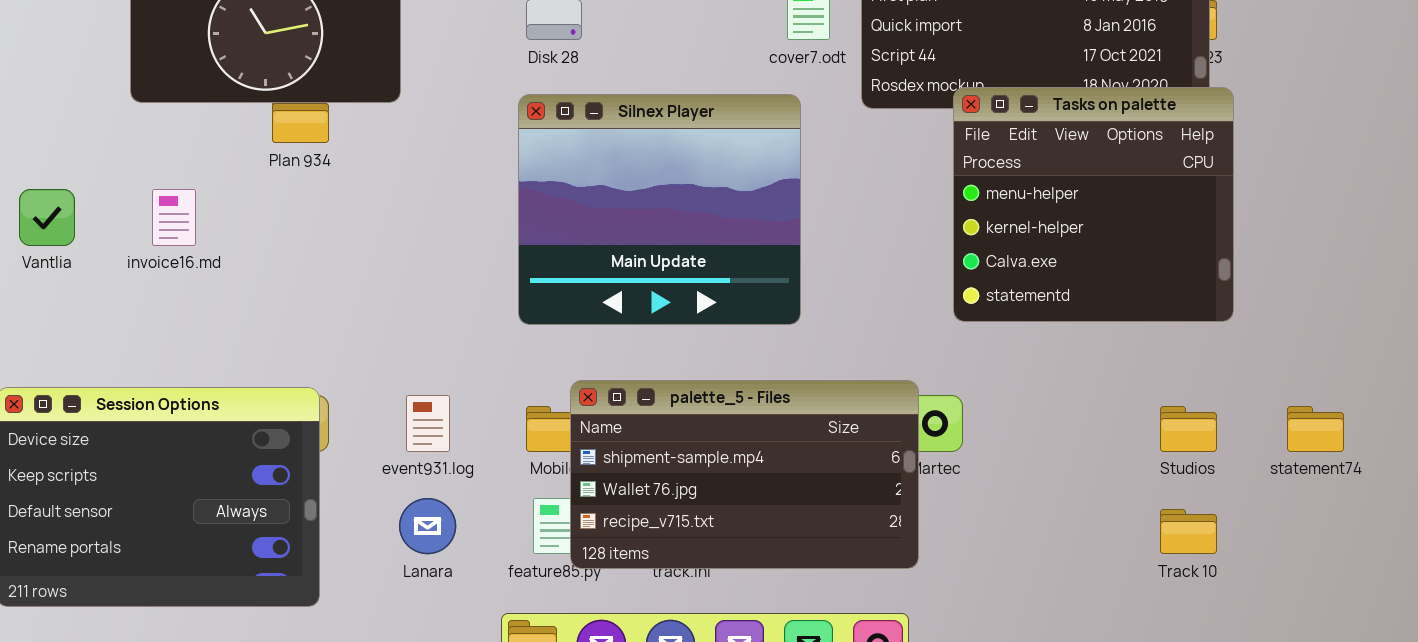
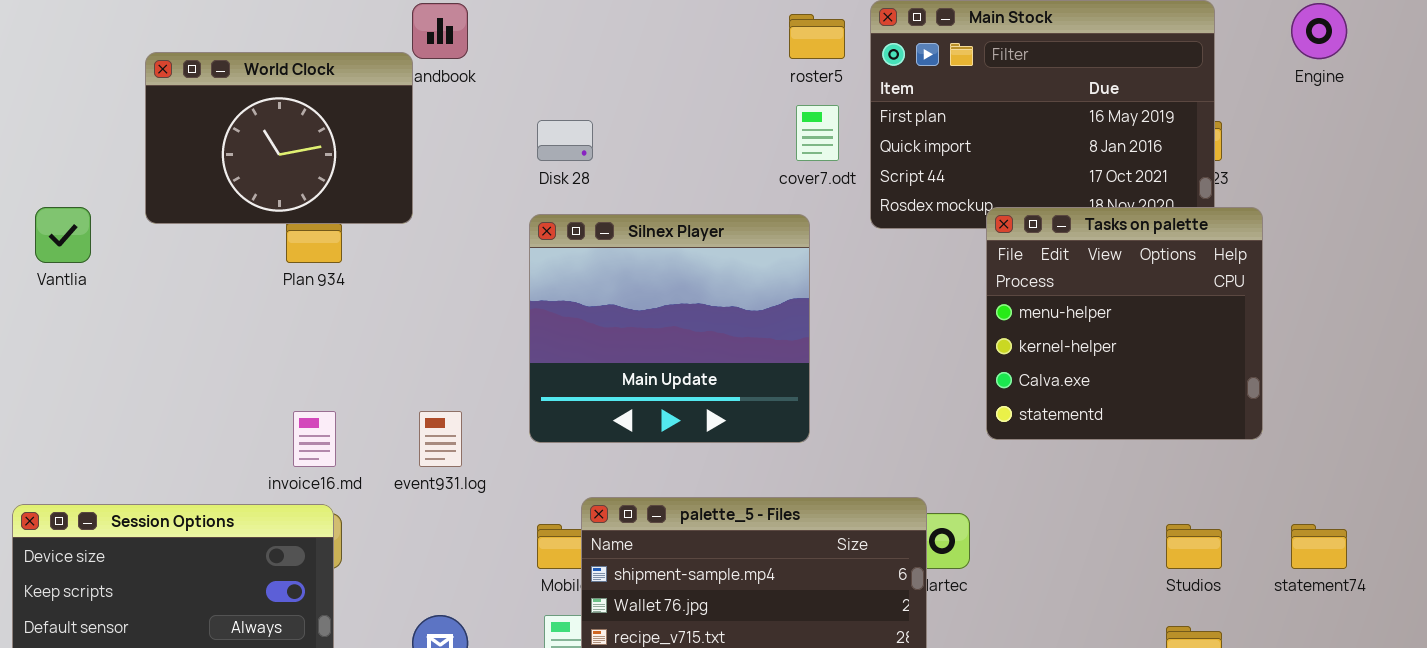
Tasks on palette: [953,87,1234,322] -> [986,207,1263,440], moved
Vantlia: [19,189,75,246] -> [35,207,91,263], moved
invoice16.md: [152,189,196,246] -> [293,411,336,467], moved
event931.log: [406,395,450,452] -> [419,411,462,467], moved

